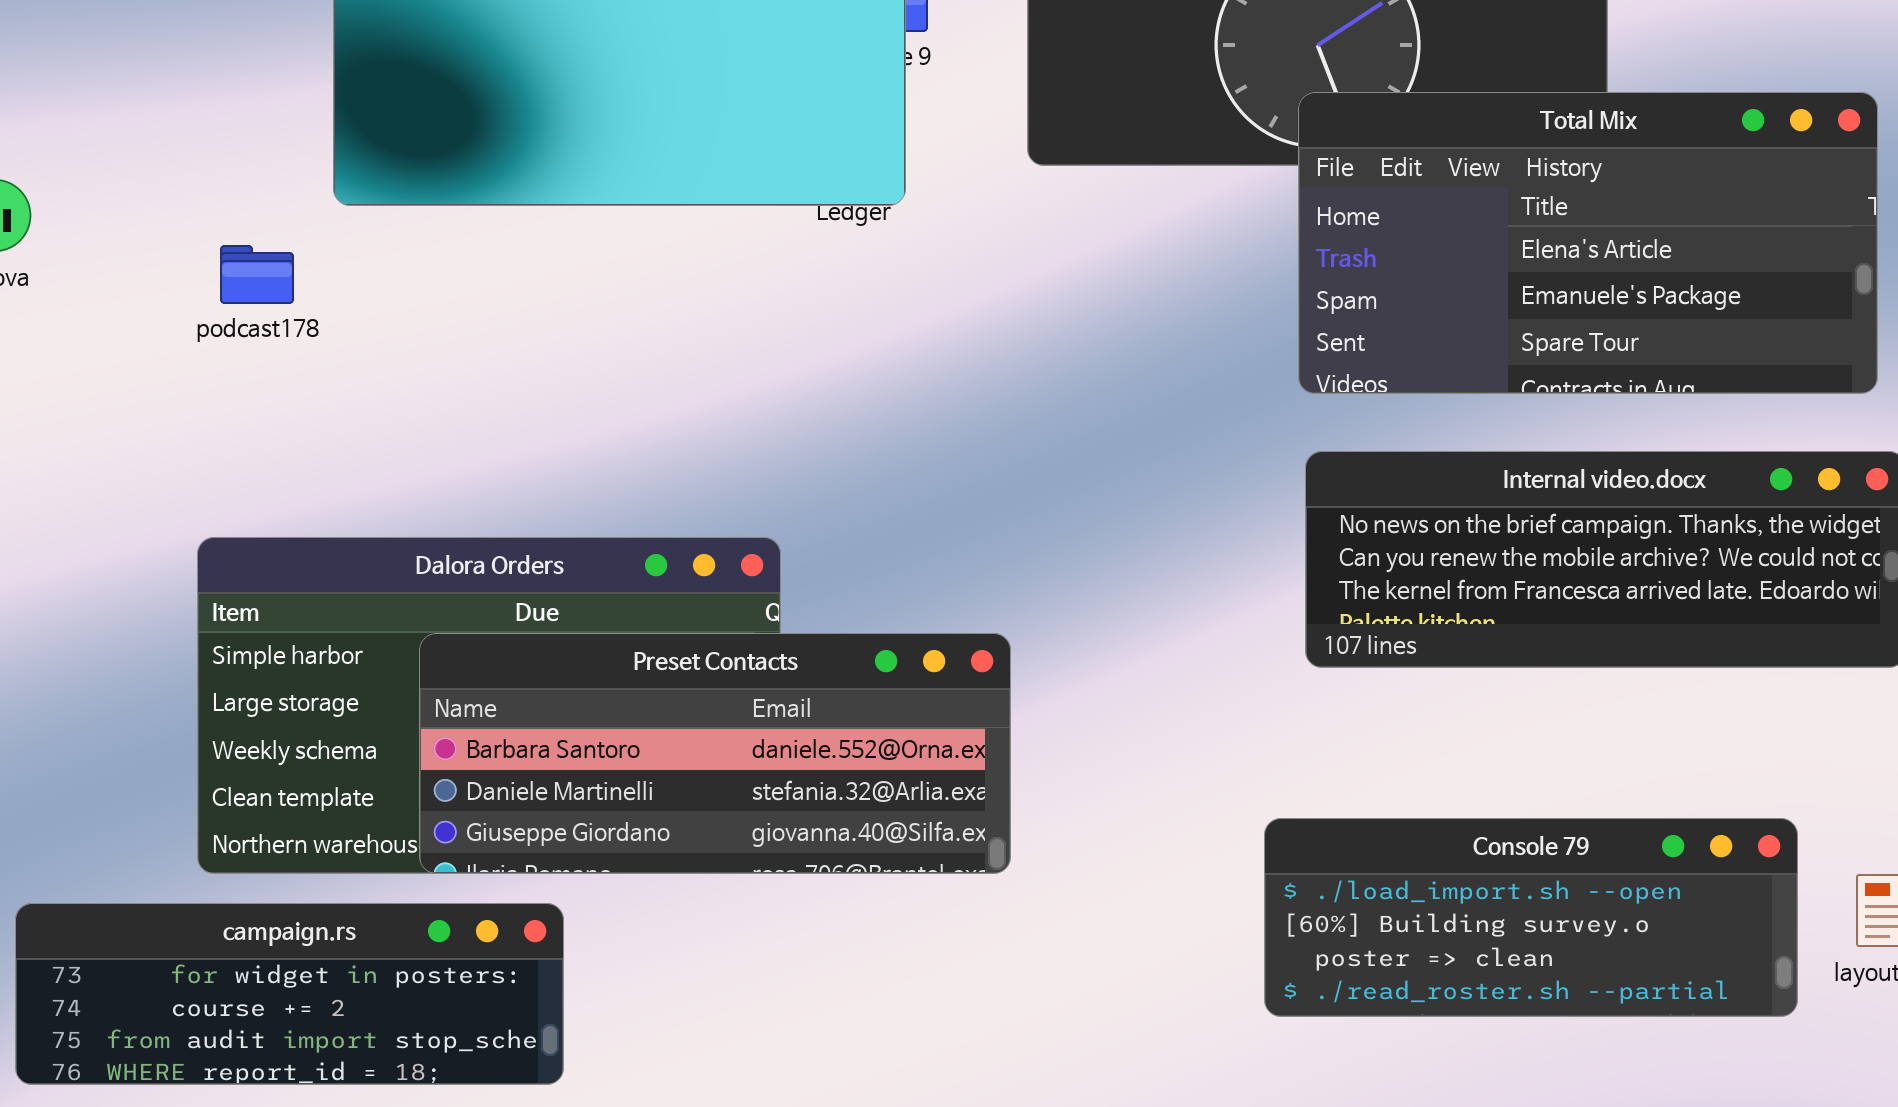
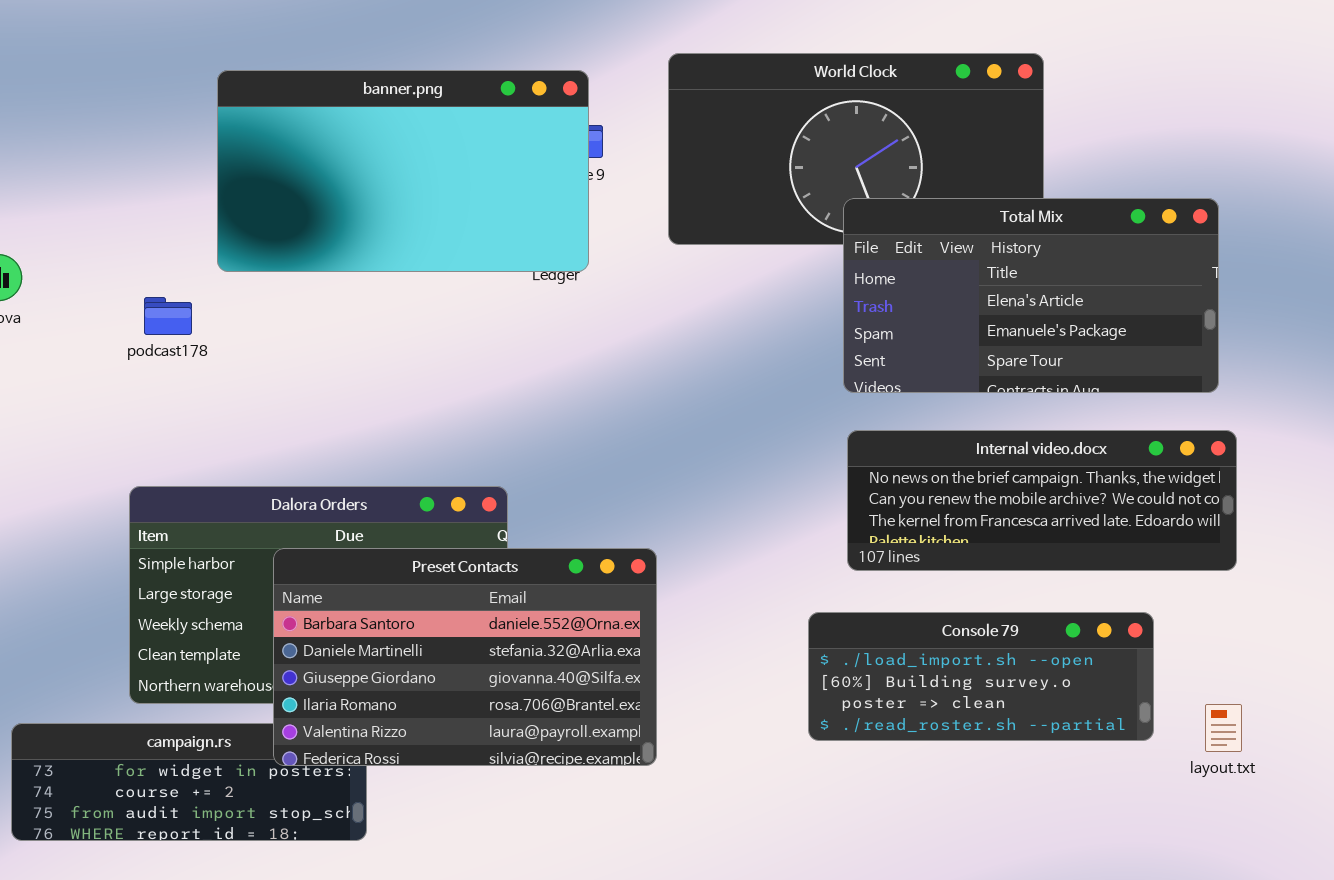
Preset Contacts: [419,633,1011,874] -> [273,548,657,766], resized
Console 79: [1264,818,1798,1017] -> [808,612,1154,741], moved

